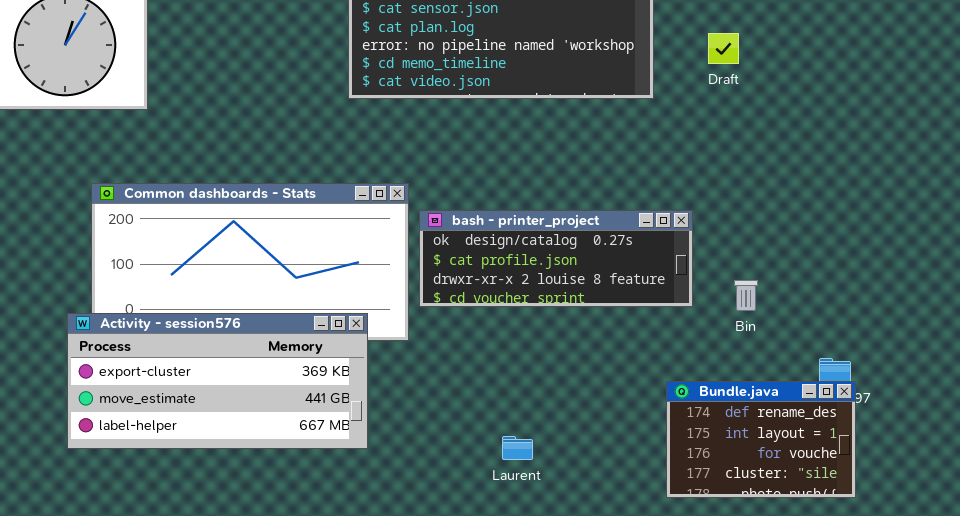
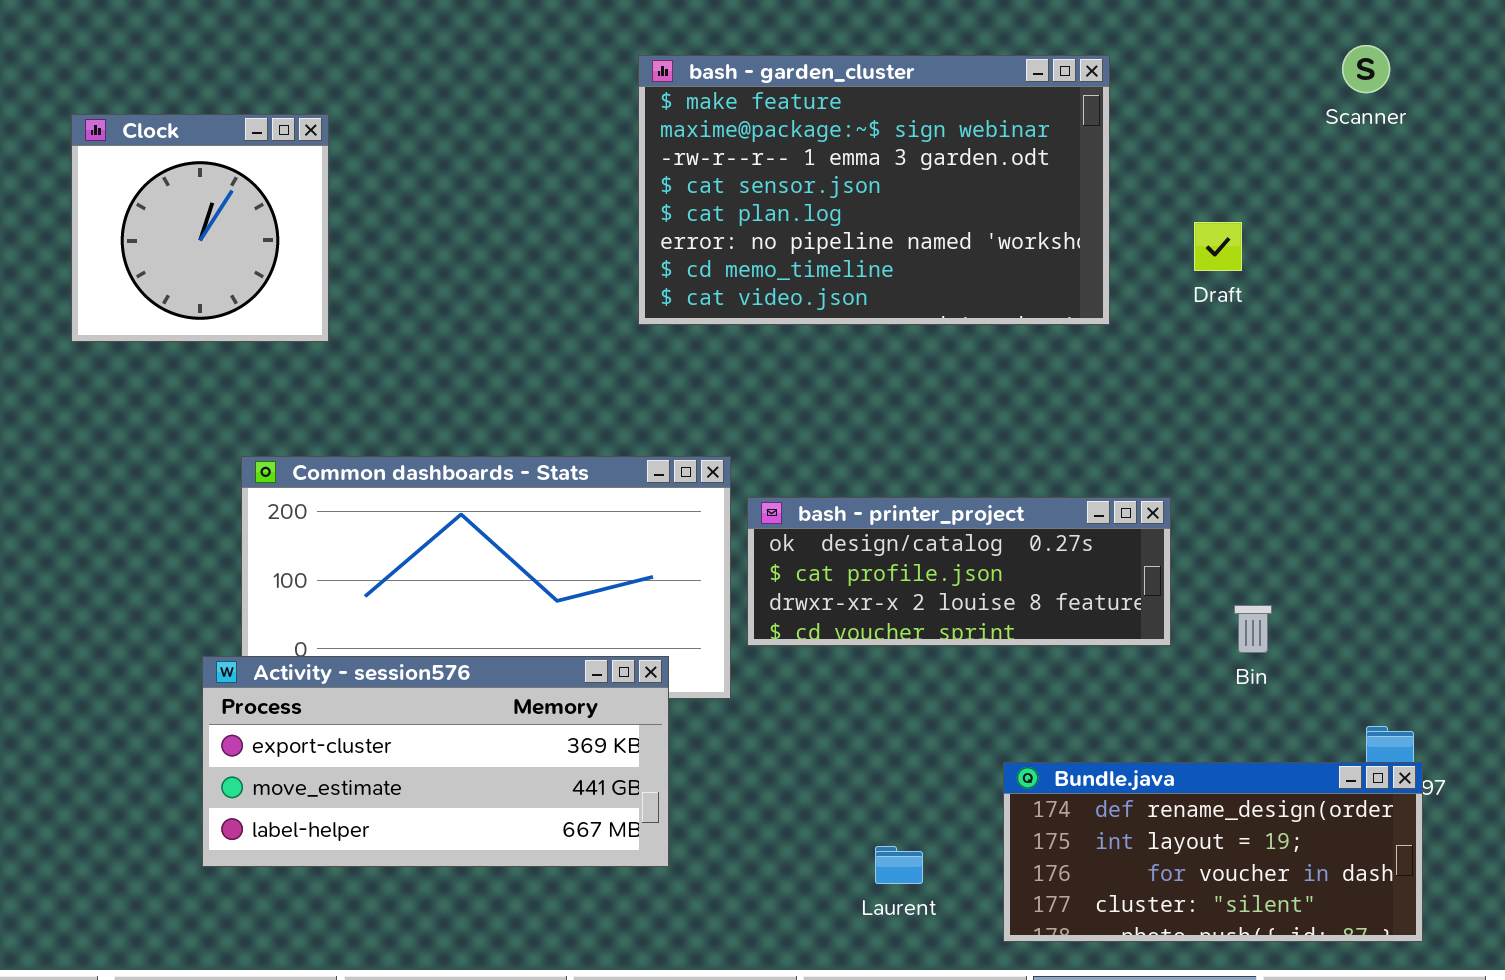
Bundle.java: [666,381,856,498] -> [1003,762,1423,942], resized

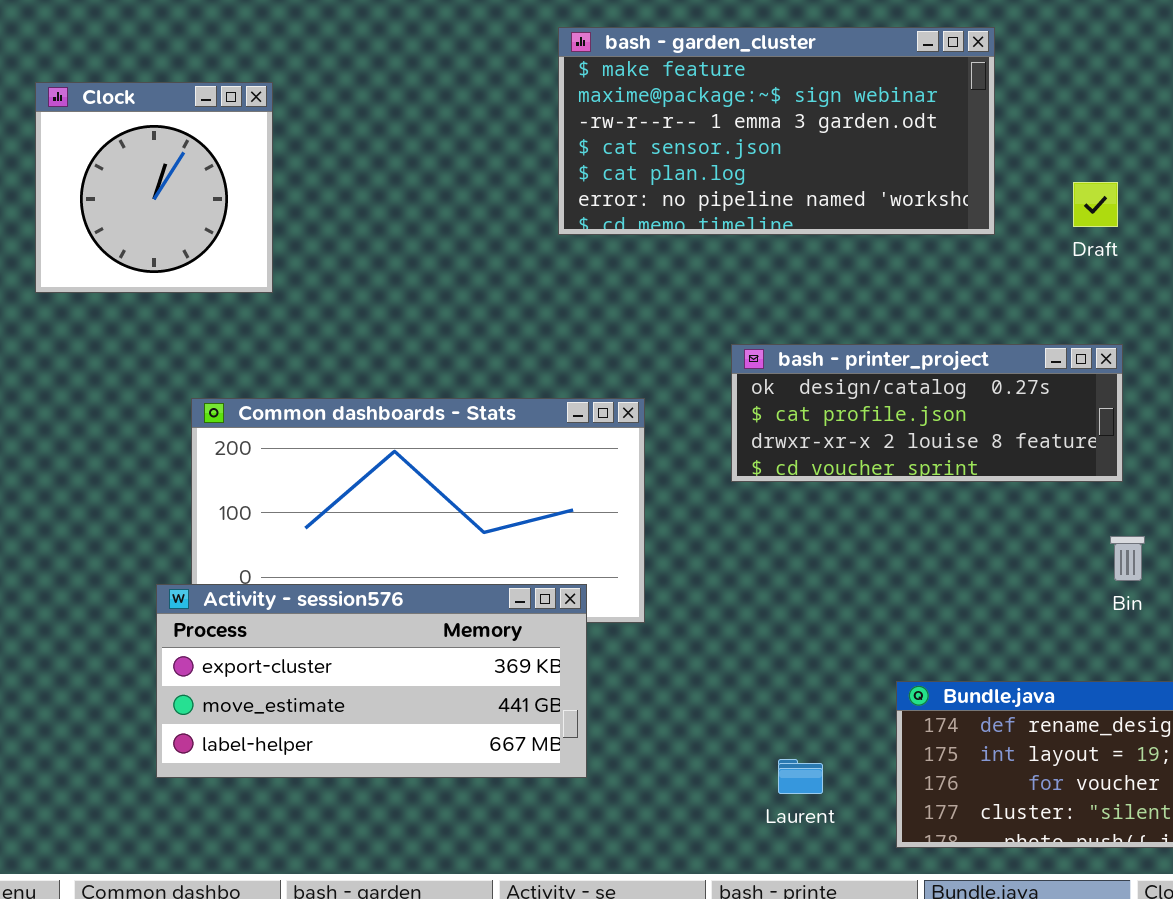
bash - garden_cluster: [638,55,1110,325] -> [558,27,995,235], resized
bash - printer_project: [747,497,1171,646] -> [731,344,1123,482], moved

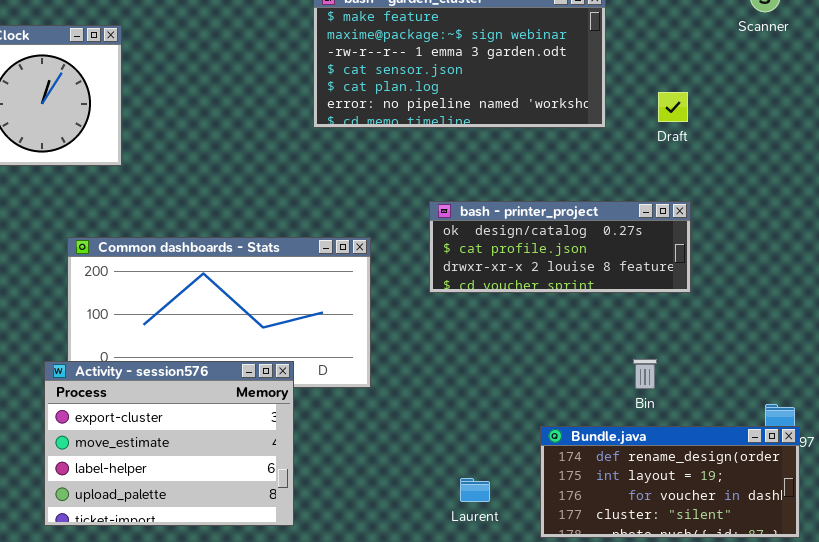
Bin: [1110,536,1145,581] -> [633,359,657,389], moved
Activity - session576: [156,584,587,778] -> [44,361,294,526], resized

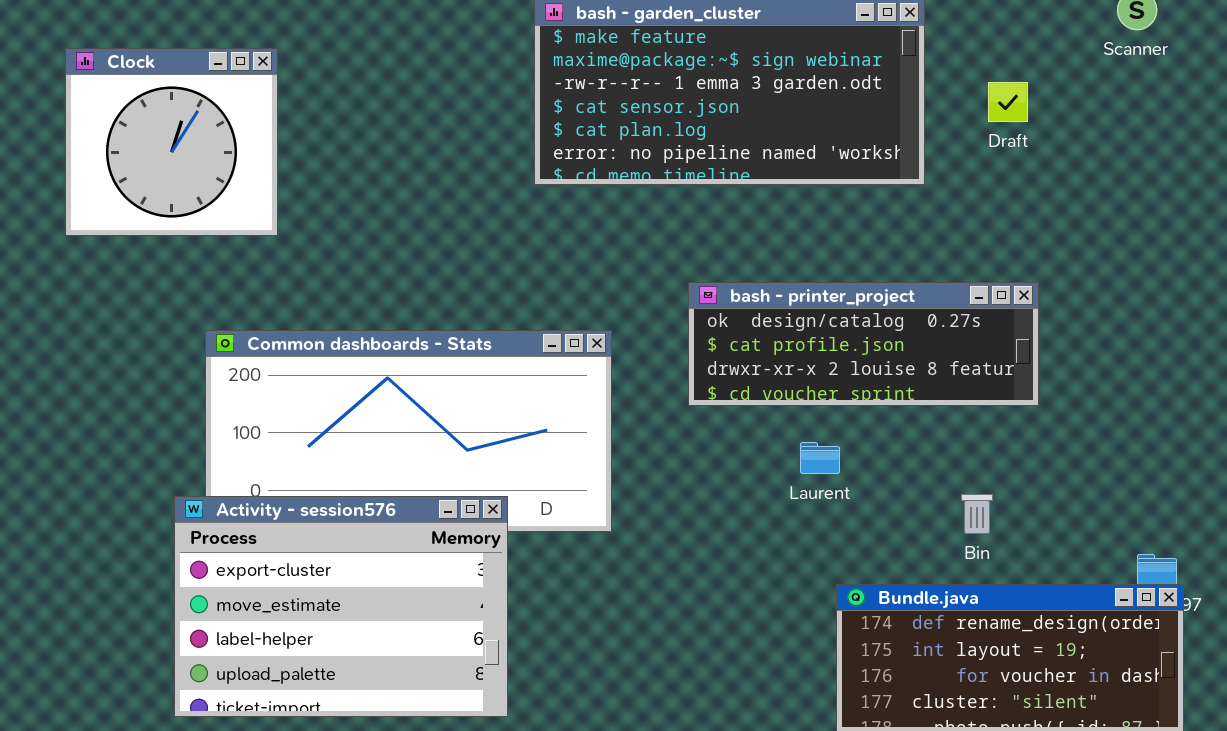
Draft: [658,92,688,122] -> [988,82,1028,122], moved
Laurent: [460,478,490,502] -> [800,442,840,474], moved

